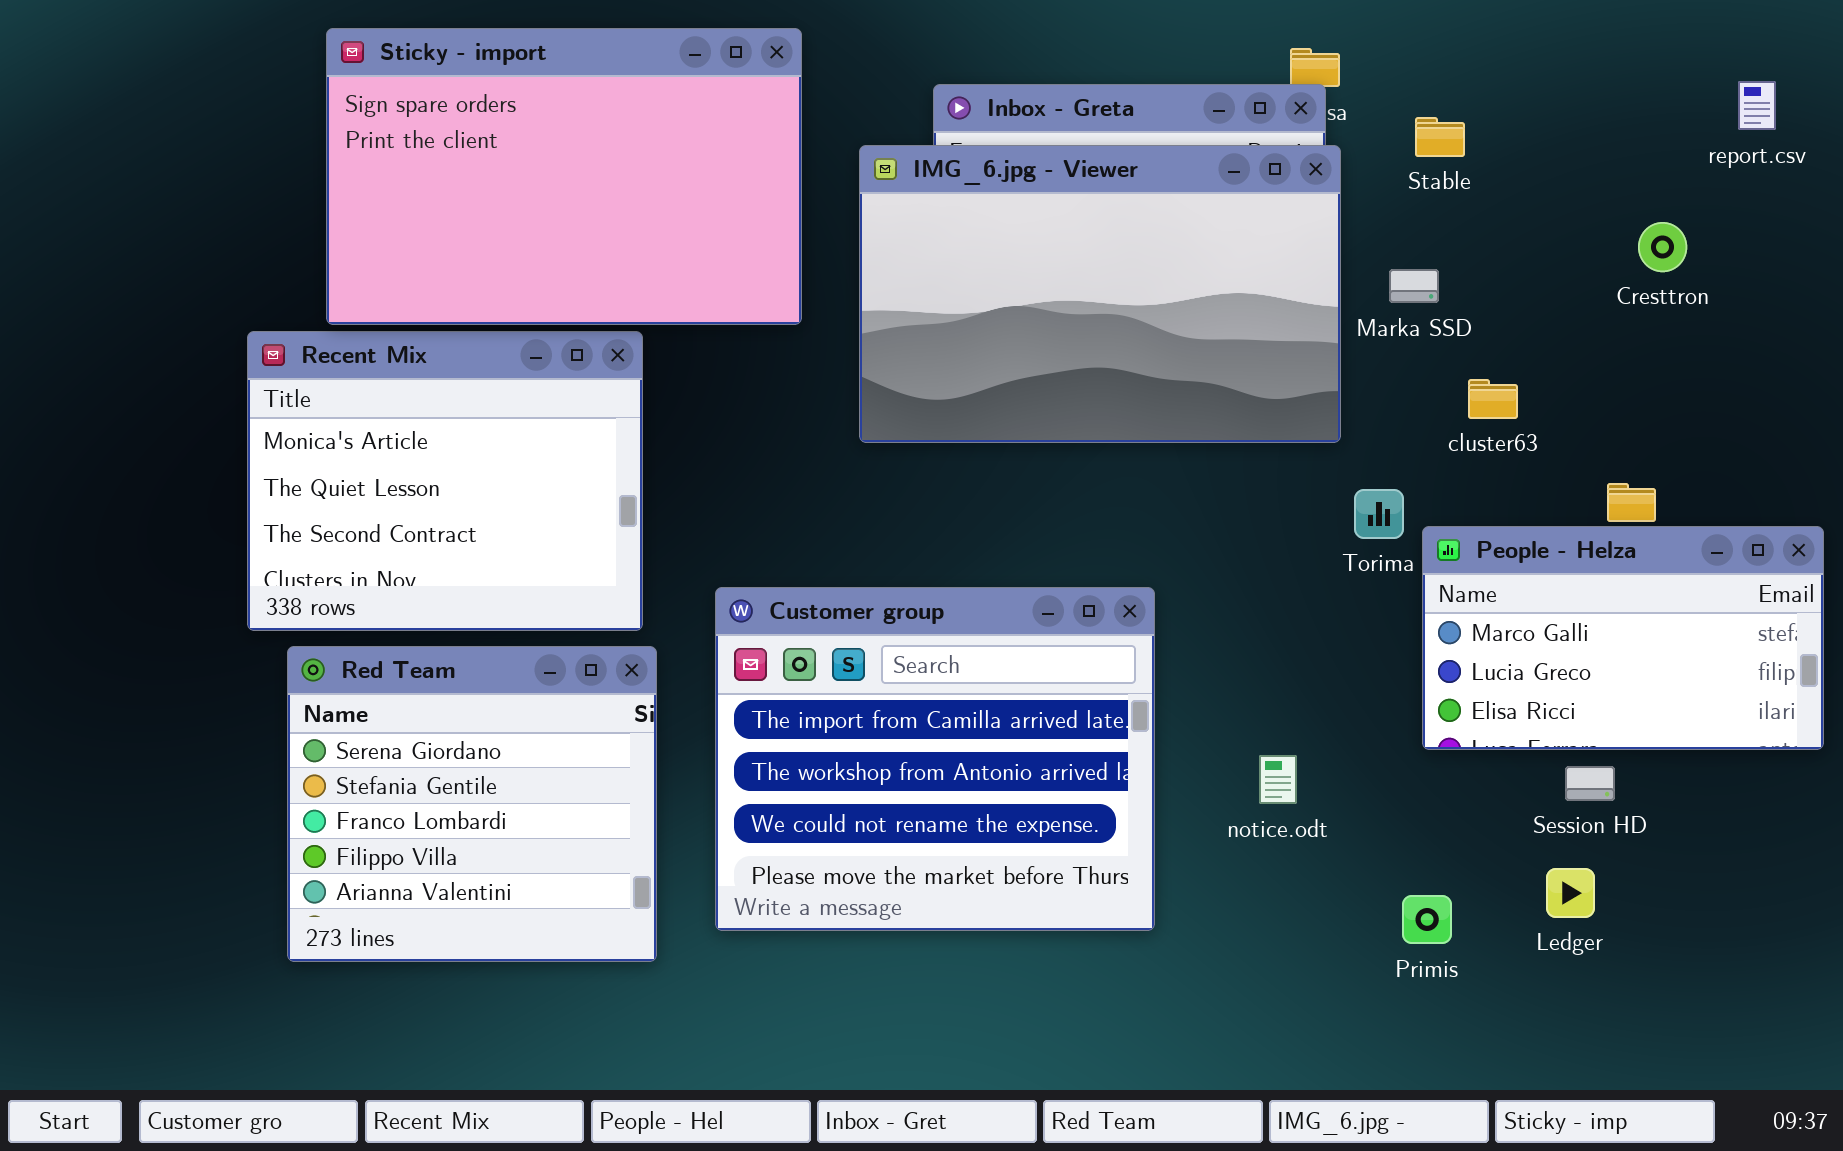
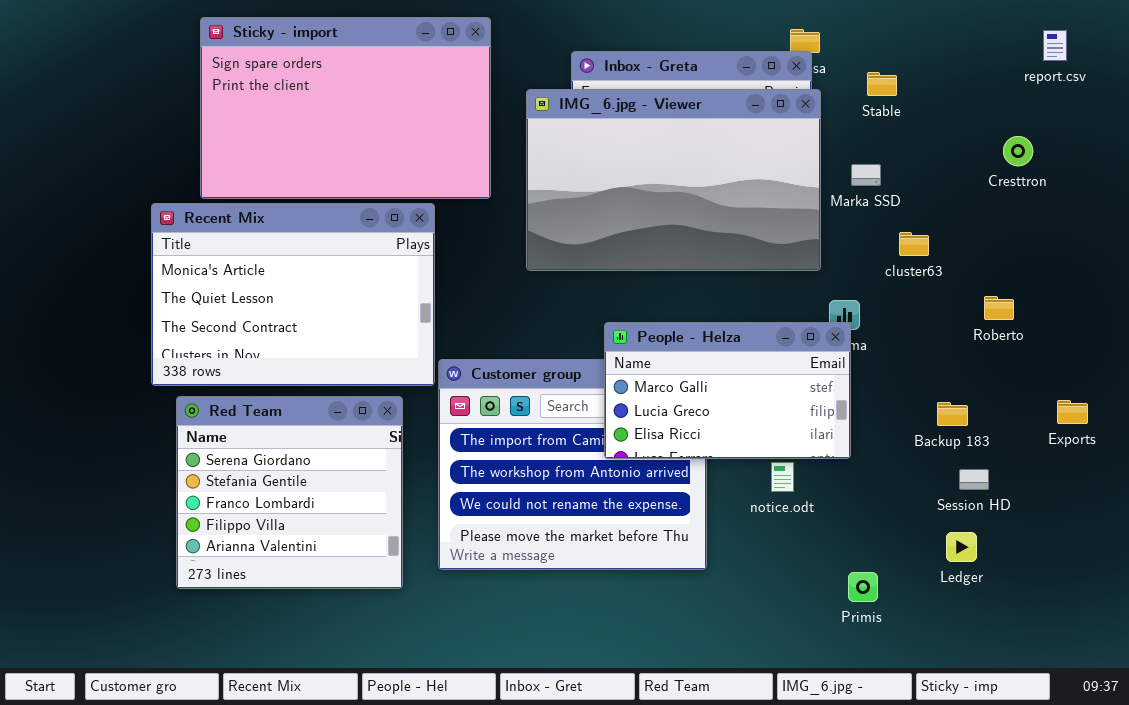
report.csv: [1738,81,1776,130] -> [1043,30,1067,61], moved
Recent Mix: [247,331,643,631] -> [151,203,435,386], resized
People - Helza: [1422,526,1824,750] -> [604,322,851,459], moved
Primis: [1402,895,1452,944] -> [848,572,878,602], moved

